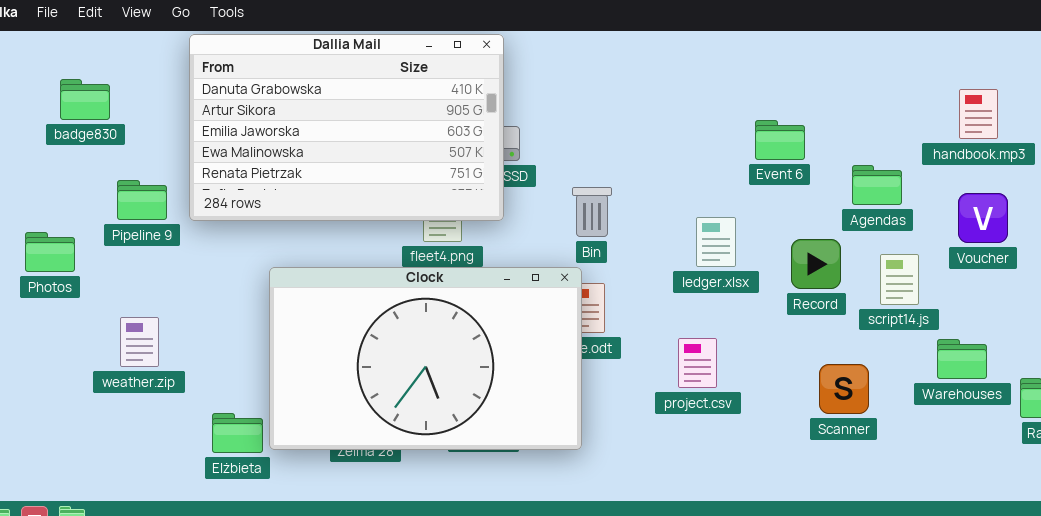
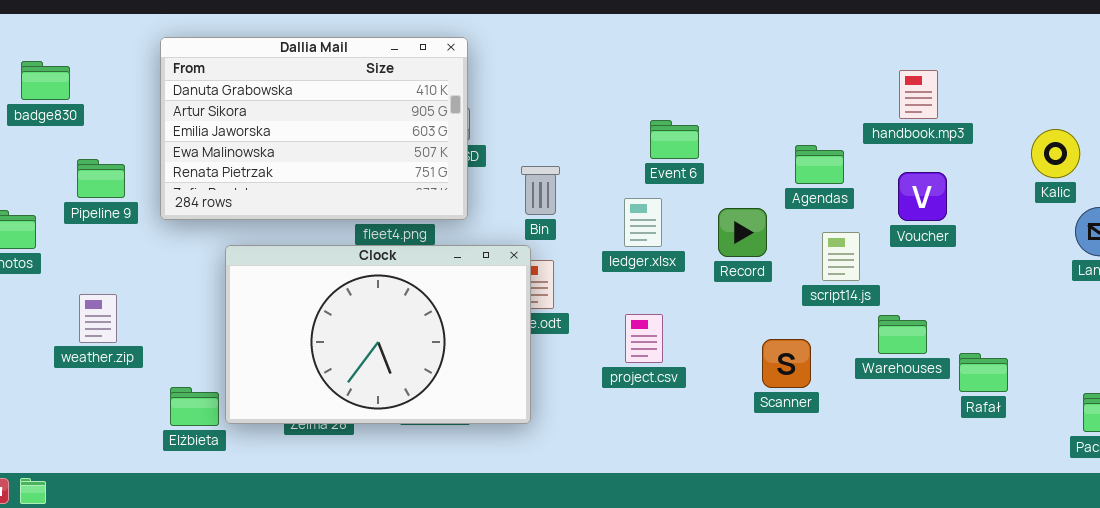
Dallia Mail: [189,34,504,221] -> [160,37,468,220], moved
Event 6: [755,120,805,160] -> [650,120,699,159], moved
ledger.xlsx: [696,217,736,267] -> [624,198,662,247], moved
Record: [791,239,841,289] -> [718,208,767,257], moved

